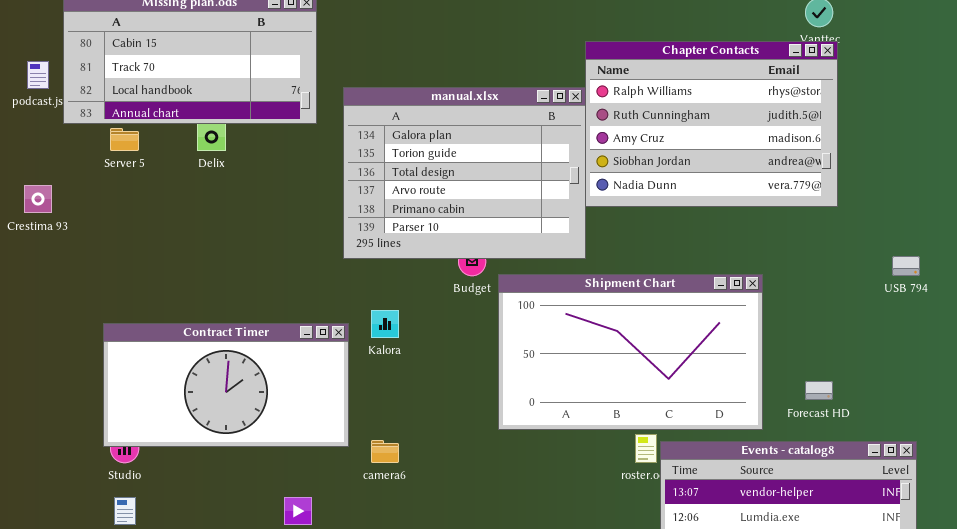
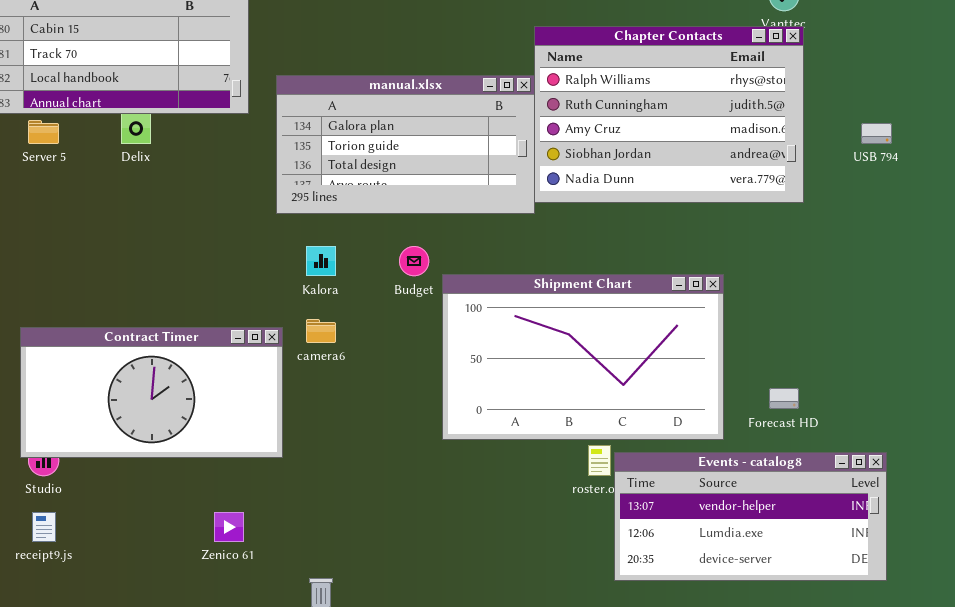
manual.xlsx: [343,87,586,259] -> [276,75,535,214], resized
USB 794: [892,256,920,276] -> [861,123,892,144], moved
Kalora: [371,310,399,338] -> [306,246,336,276], moved
camera6: [371,440,399,463] -> [306,319,336,343], moved

